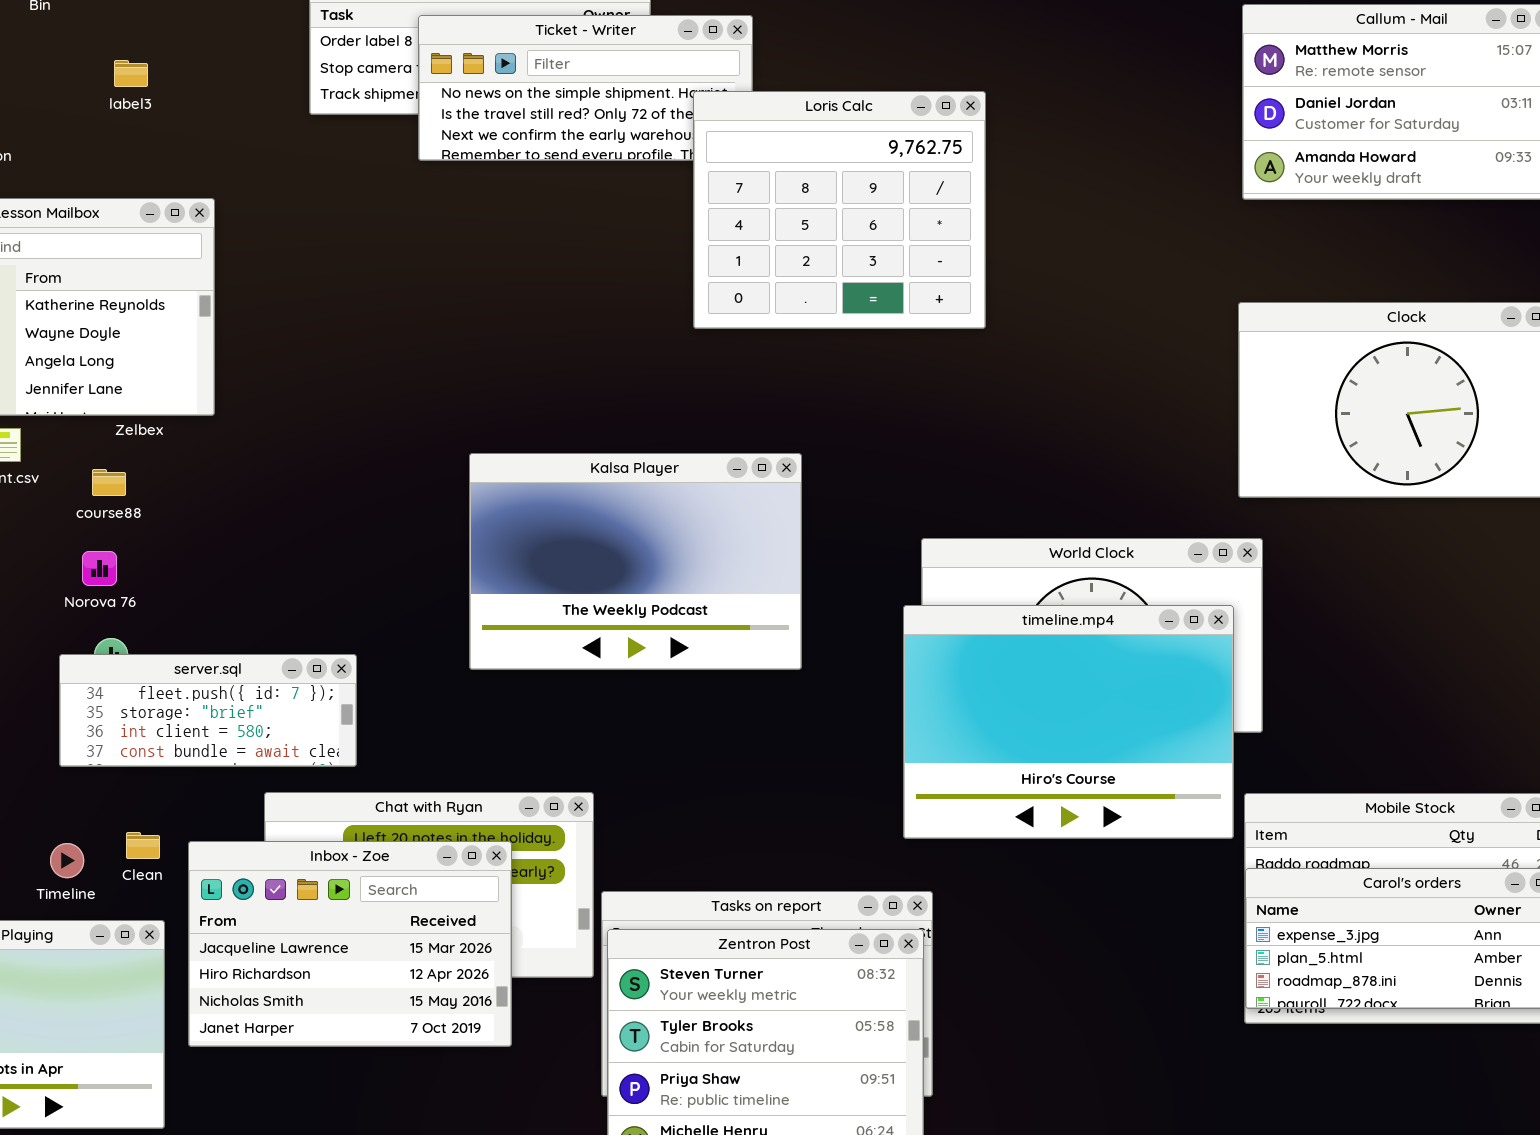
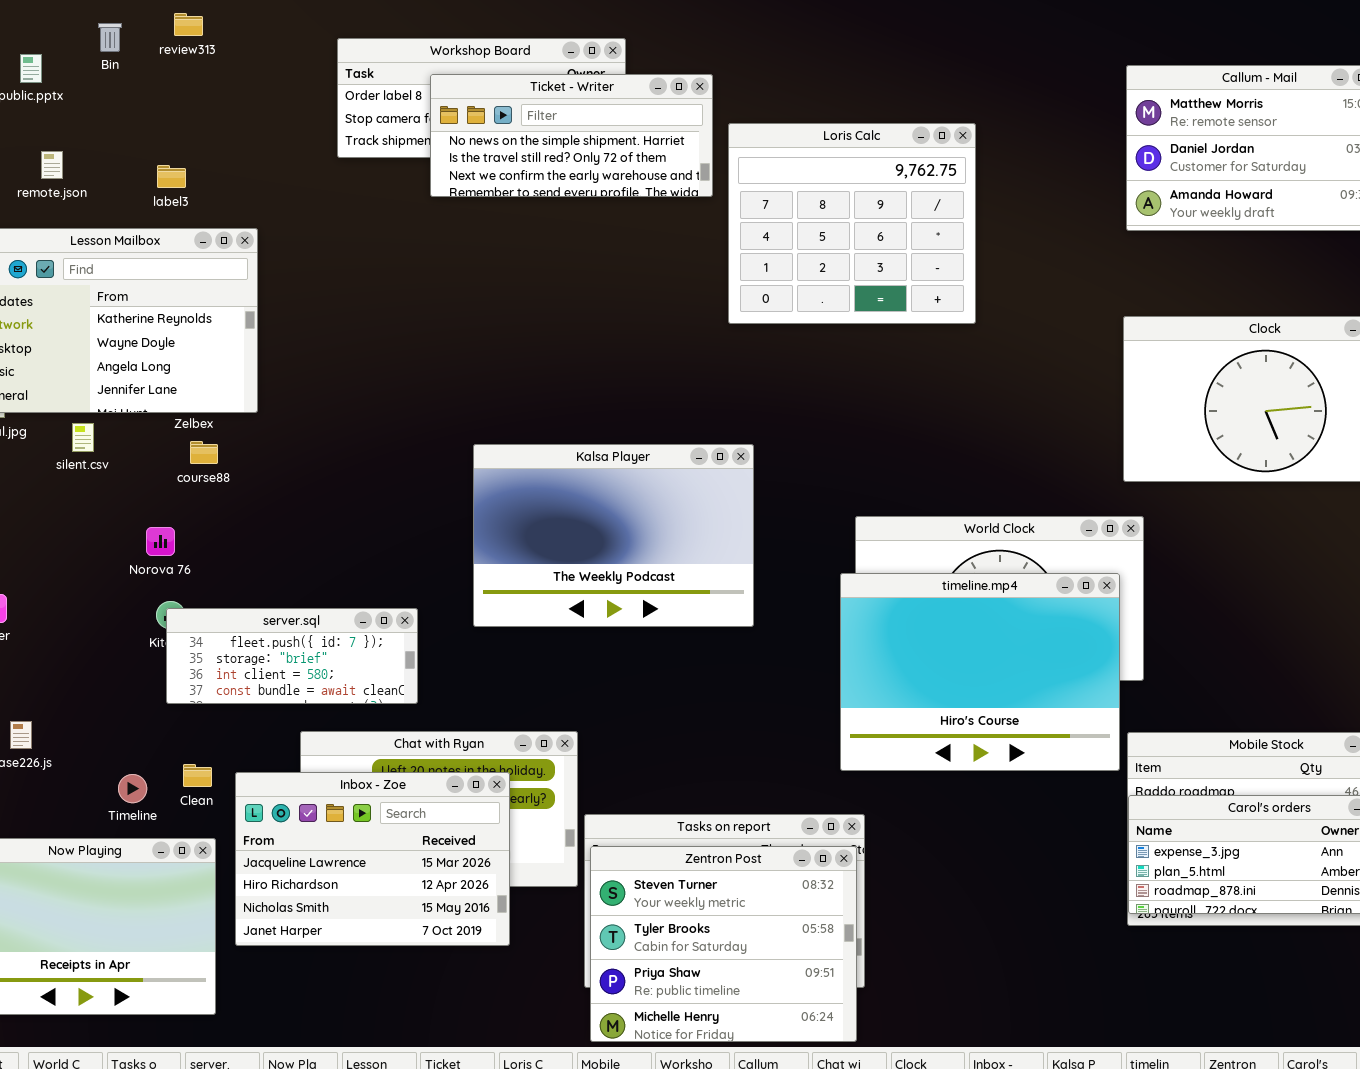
label3: [114,60,148,87] -> [157,165,186,188], moved
Loris Calc: [693,91,986,329] -> [728,123,976,324], moved
course88: [92,469,126,496] -> [190,441,218,464], moved
server.sql: [59,654,357,767] -> [166,608,418,704], moved

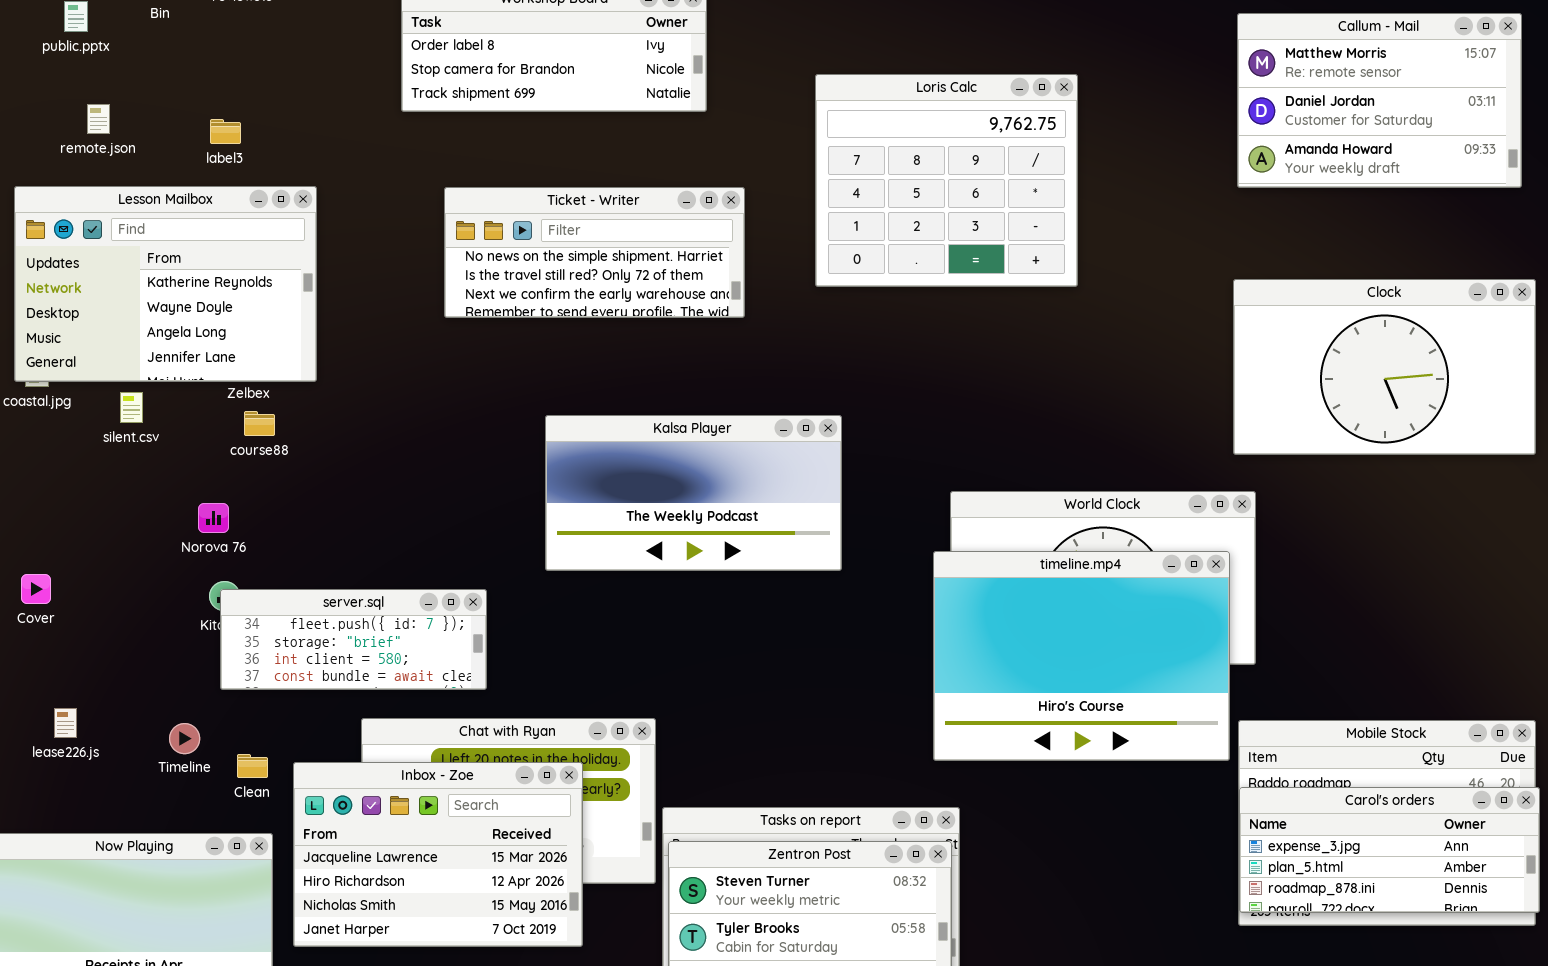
Ticket - Writer: [430,74,713,197] -> [444,187,745,318], moved
Kalsa Player: [473,444,754,627] -> [545,415,842,571], resized
Timeline: [118,774,147,803] -> [169,723,200,754], moved

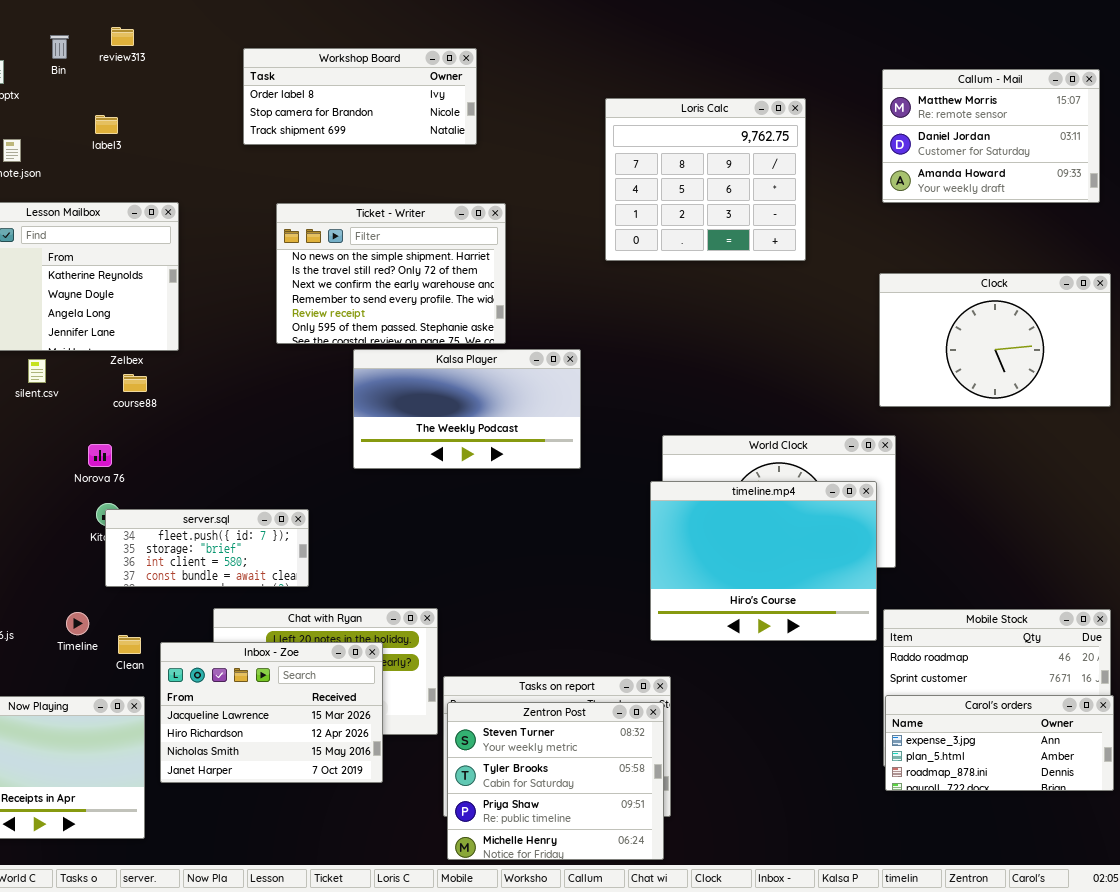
Loris Calc: [815,74,1078,287] -> [605,98,806,261], moved
label3: [210,119,241,144] -> [95,115,118,134], moved
Ticket - Writer: [444,187,745,318] -> [276,203,506,344], resized
Kalsa Player: [545,415,842,571] -> [353,349,581,469], moved
Carol's orders: [1239,787,1540,913] -> [885,695,1114,791], moved

